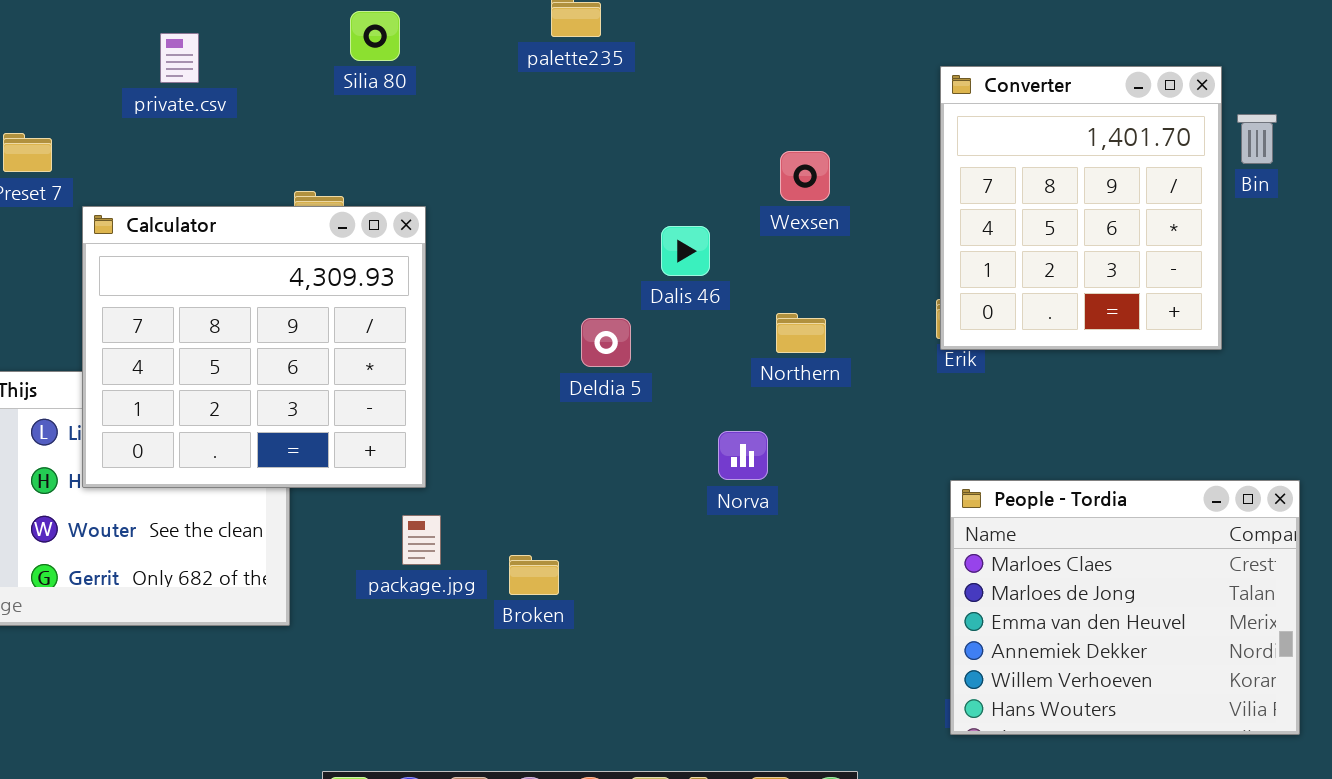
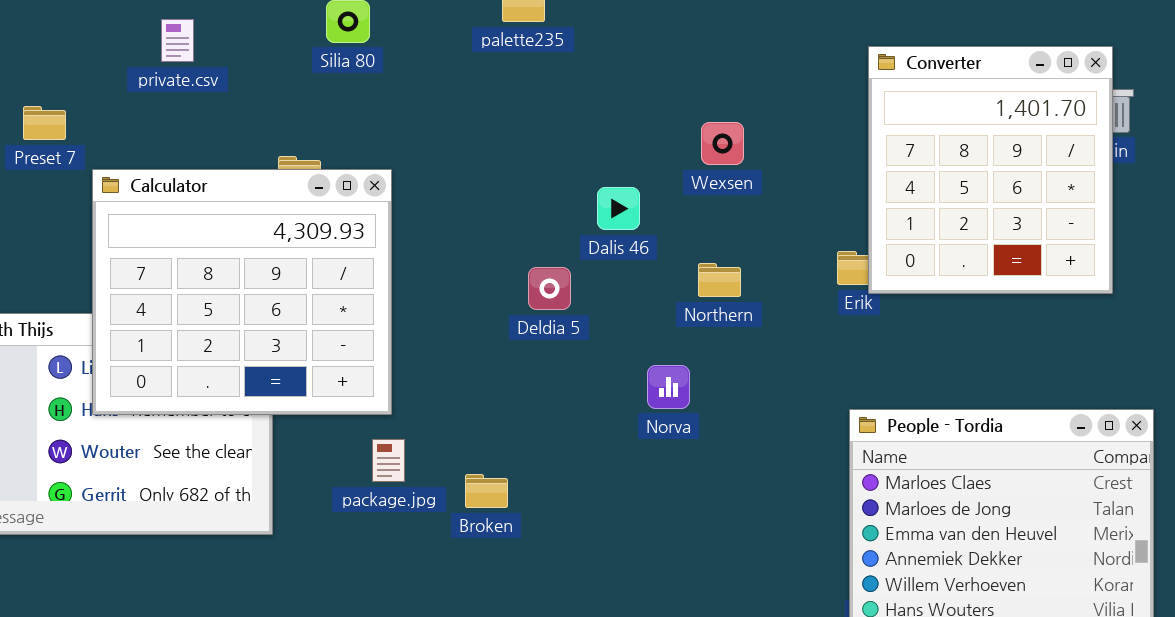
Converter: [940,66,1222,350] -> [868,46,1113,294], moved

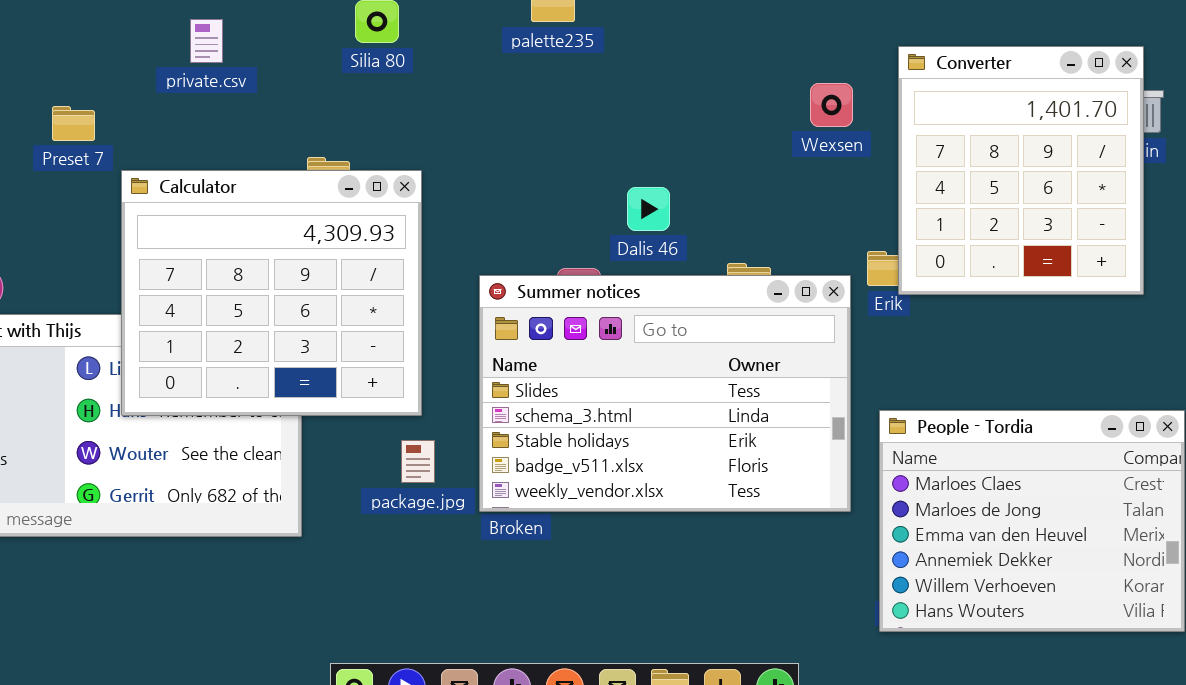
Wexsen: [701,122,744,165] -> [810,83,853,127], moved
Summer notices: none -> [479,275,851,512], opened

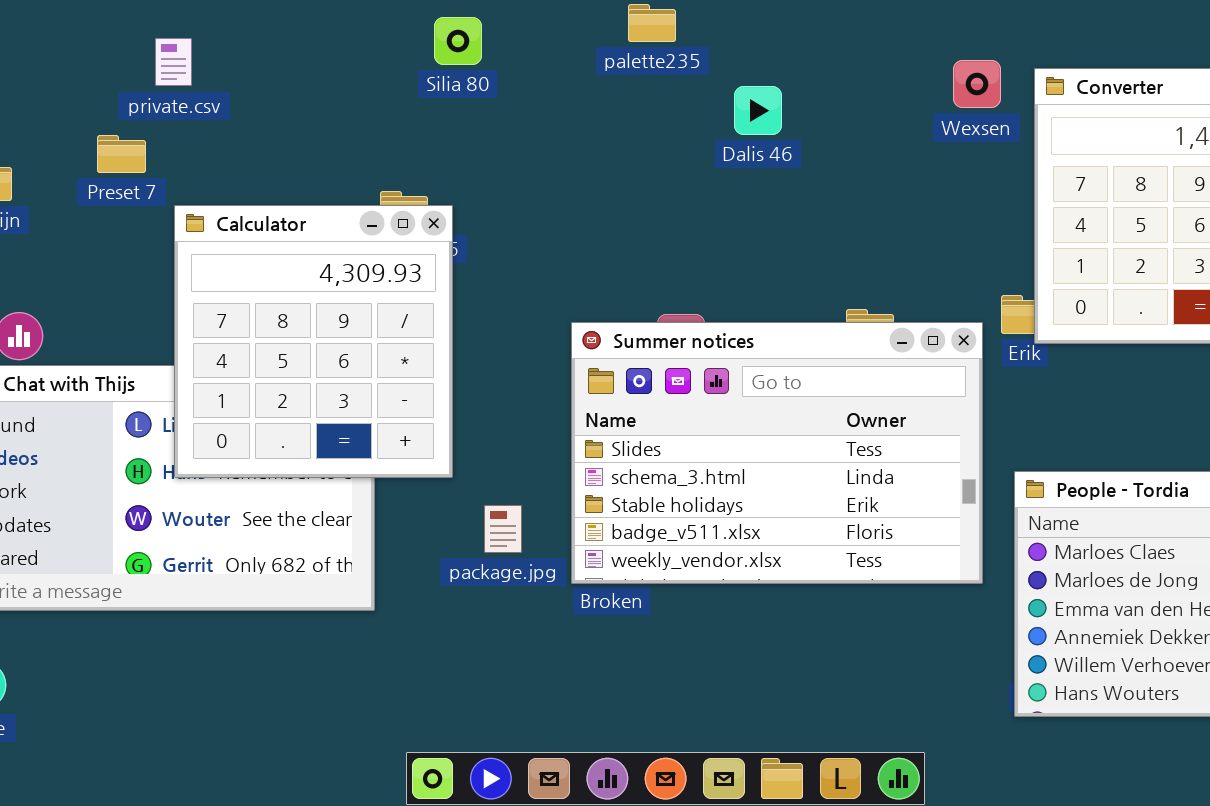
private.csv: [190,19,223,63] -> [155,38,192,86], moved
Wexsen: [810,83,853,127] -> [953,60,1001,108], moved
Calculator: [121,170,422,416] -> [174,205,453,478], resized
Dalis 46: [627,187,670,231] -> [734,86,782,135], moved

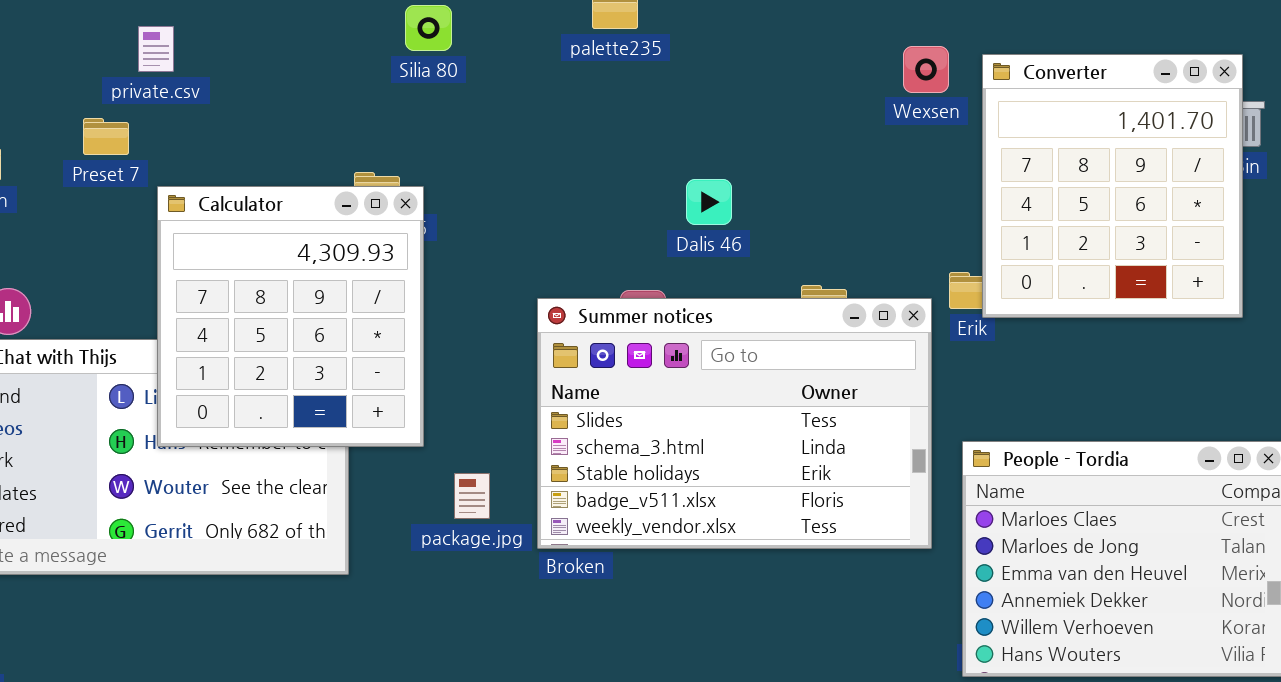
Dalis 46: [734,86,782,135] -> [686,179,732,225], moved

